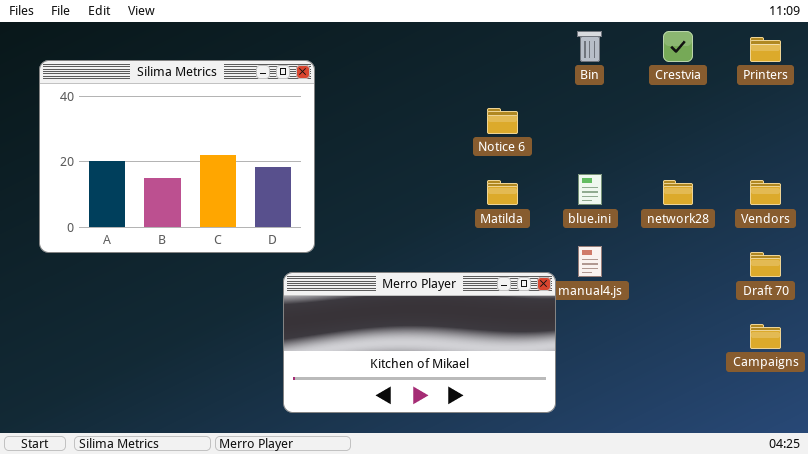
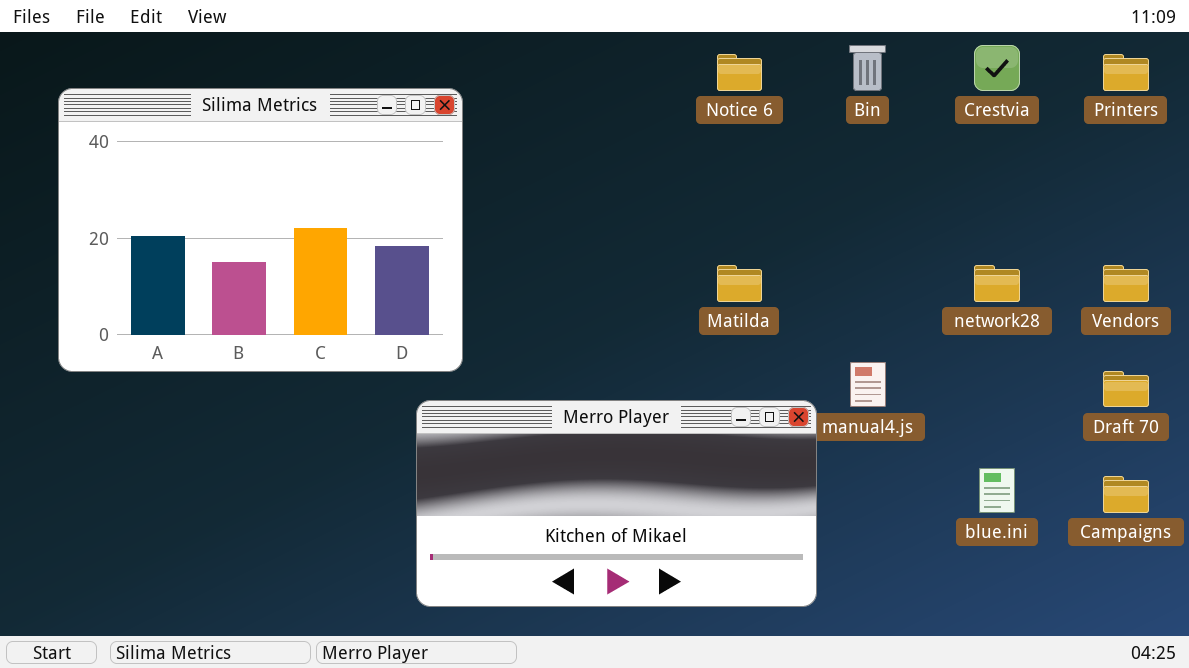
Notice 6: [487,108,518,134] -> [717,54,762,91], moved
blue.ini: [578,174,602,205] -> [979,468,1015,513], moved

